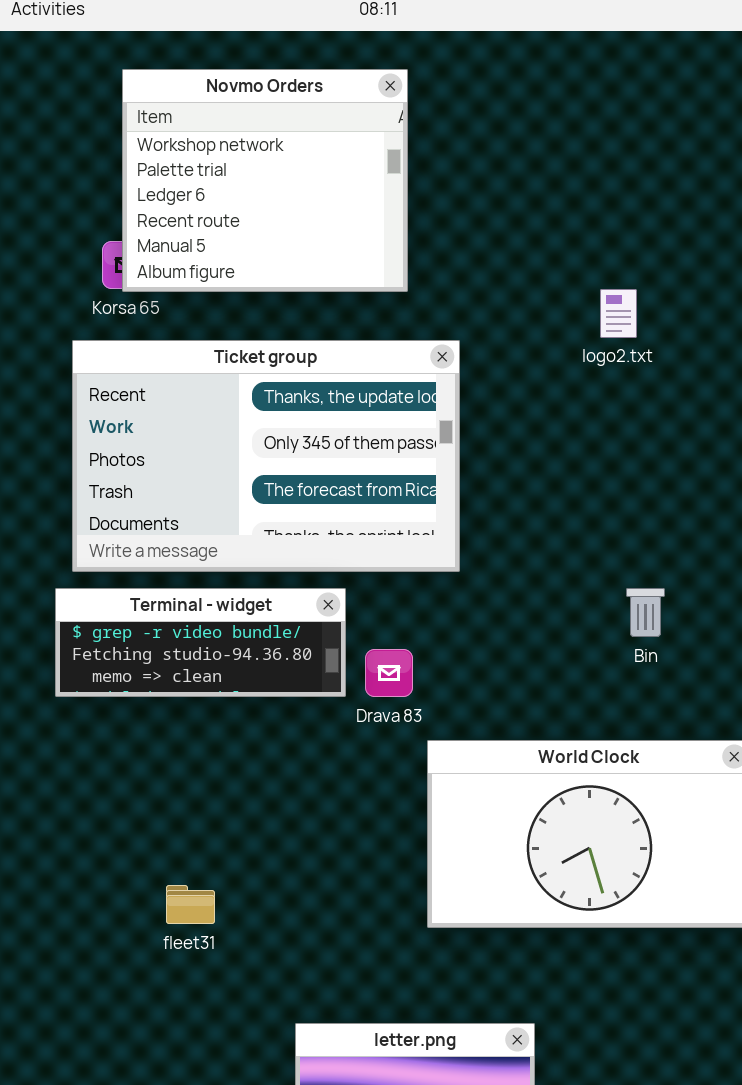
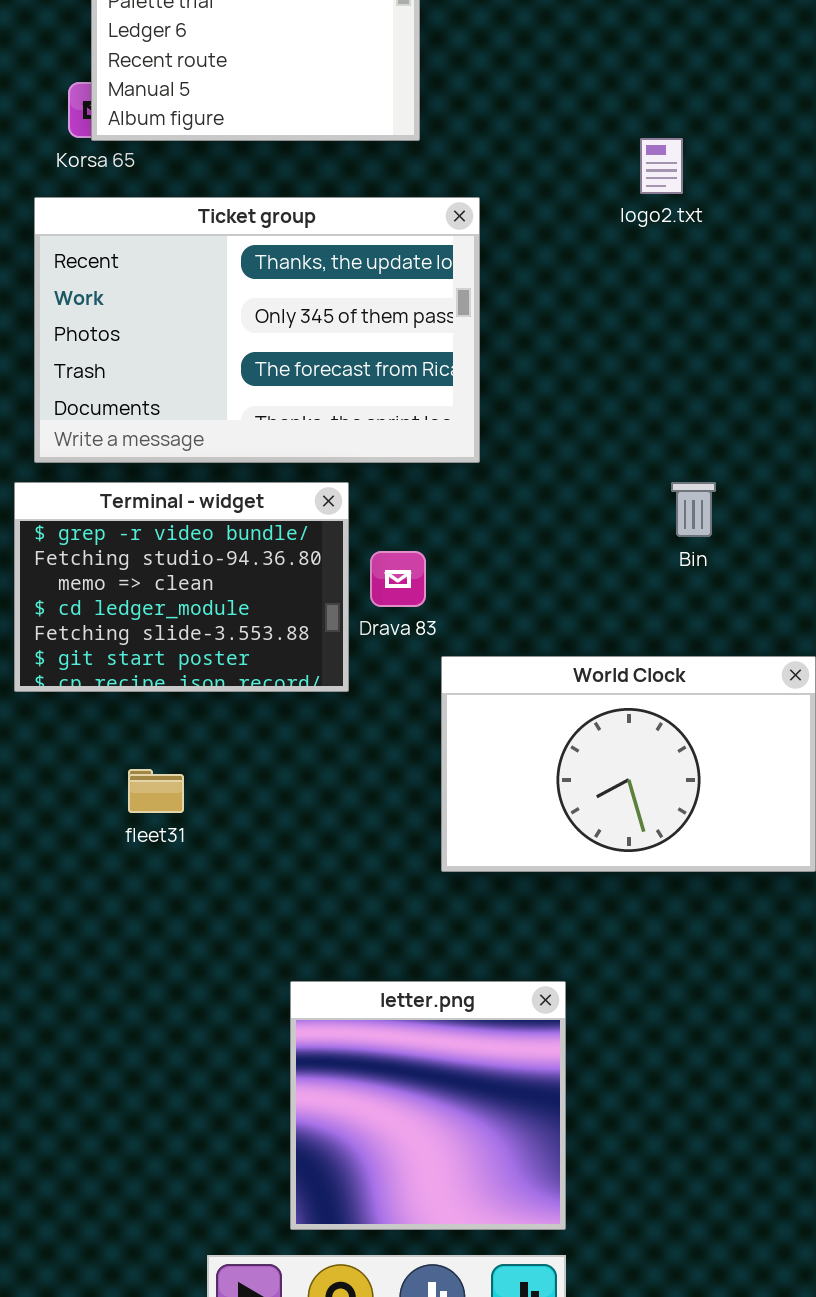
Terminal - widget: [55,588,346,697] -> [14,482,349,692], resized
fleet31: [166,885,215,924] -> [128,769,184,813], moved

